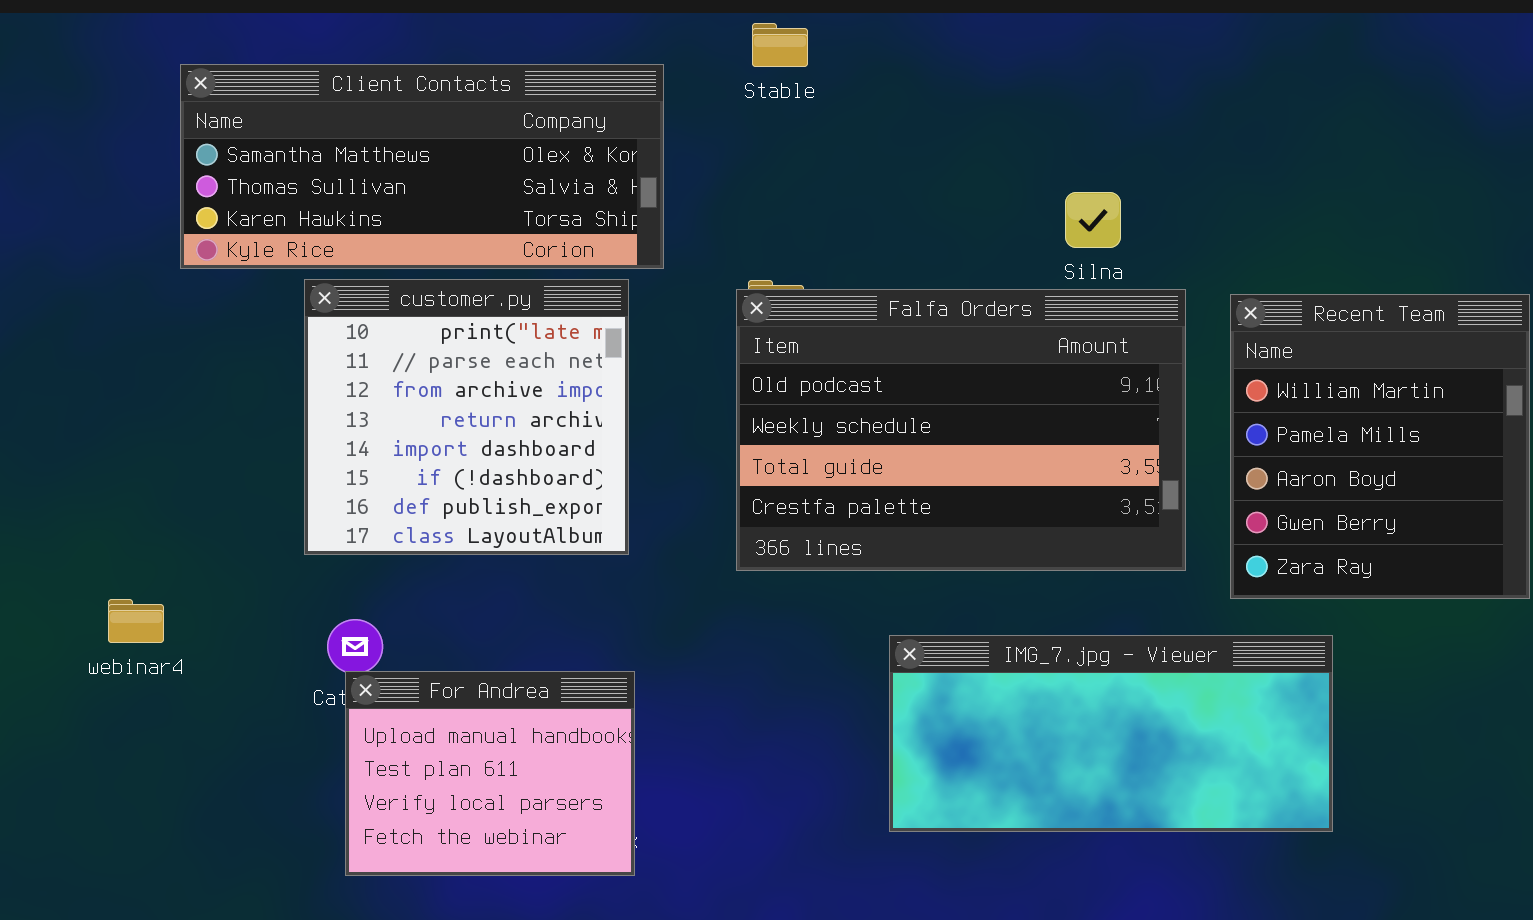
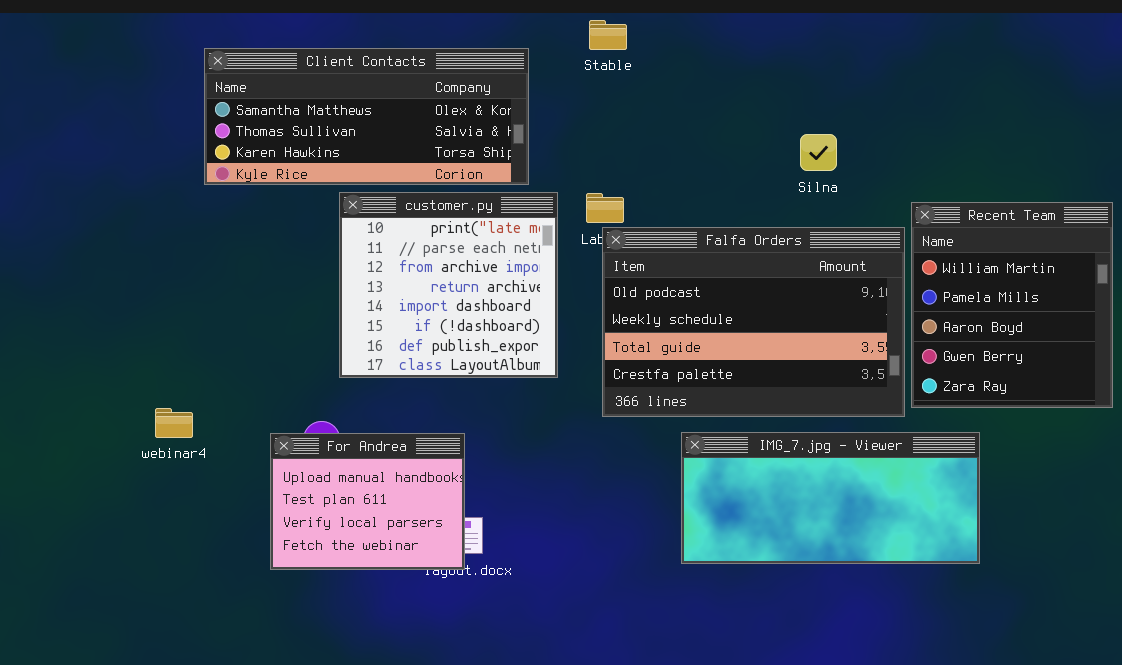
customer.py: [304,279,629,555] -> [339,192,558,378], moved
Falfa Orders: [736,289,1186,571] -> [602,227,905,417], moved
For Andrea: [345,671,635,876] -> [270,433,465,570], moved

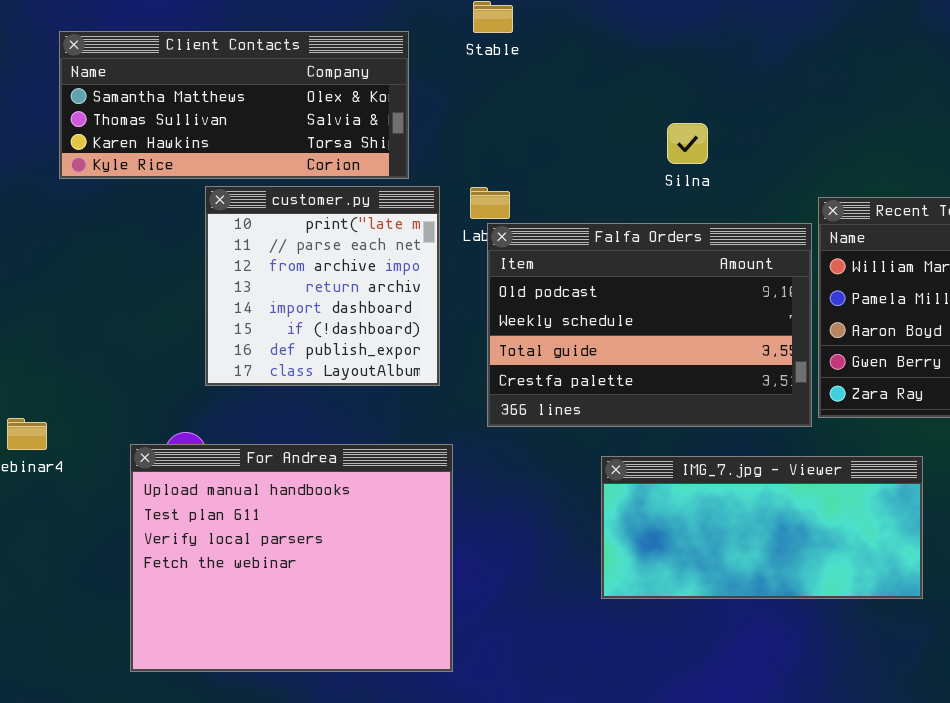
Silna: [800,134,837,171] -> [667,123,708,164], moved
IMG_7.jpg - Viewer: [681,432,980,564] -> [601,456,923,599], moved
For Andrea: [270,433,465,570] -> [130,444,453,672], resized

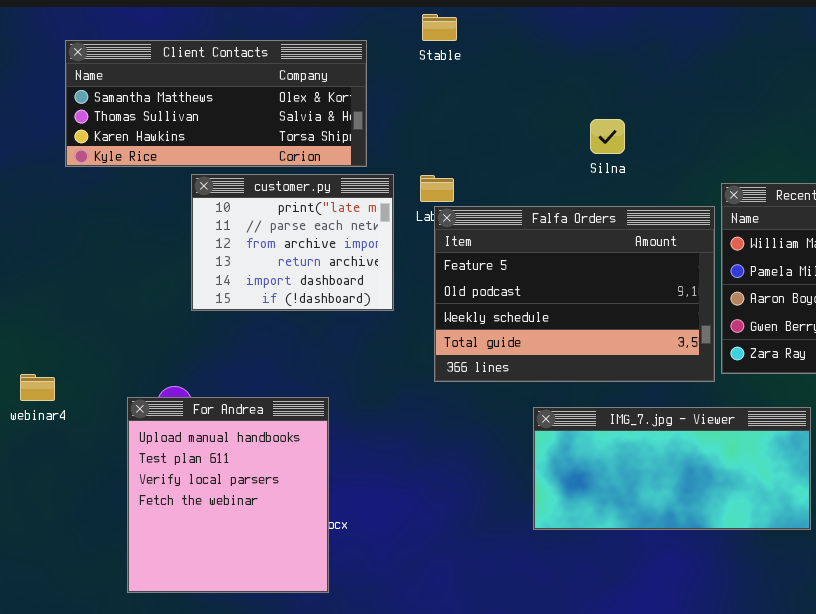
customer.py: [205,186,440,386] -> [191,174,394,311], resized
Falfa Orders: [487,223,812,427] -> [434,206,715,382], scrolled up 1 row
For Andrea: [130,444,453,672] -> [127,397,329,593], resized

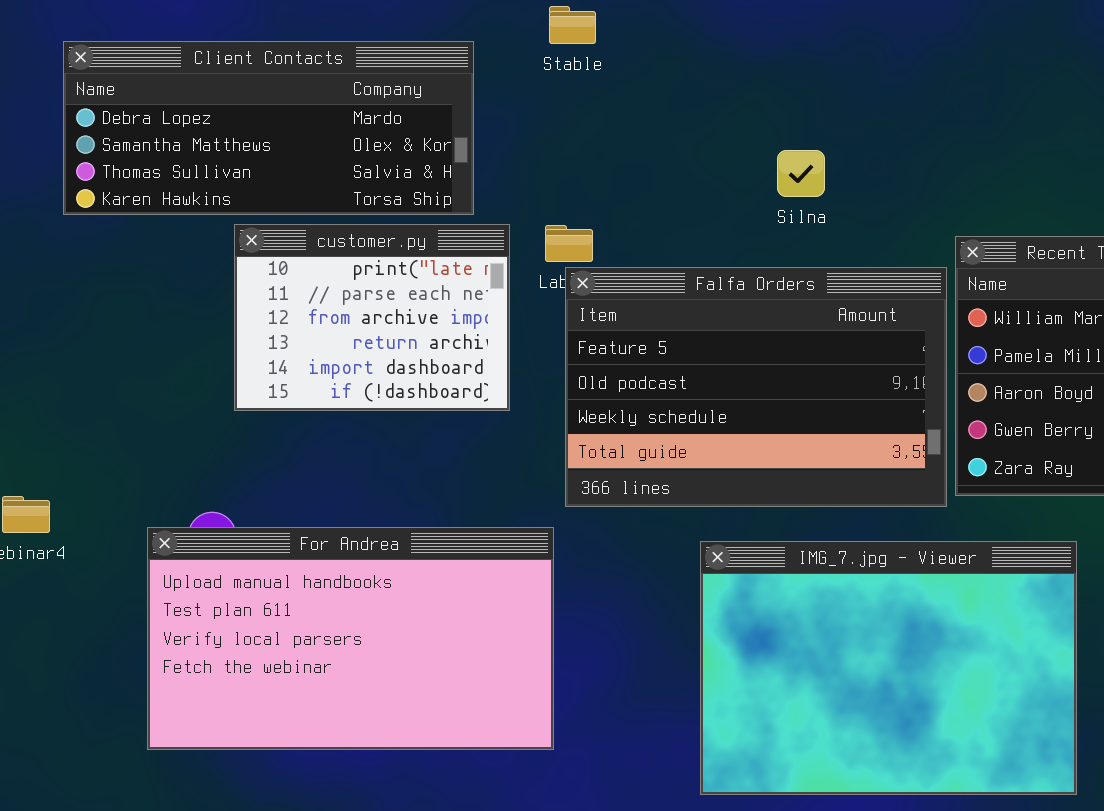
Client Contacts: [65,40,367,167] -> [63,41,474,215], scrolled up 1 row
For Andrea: [127,397,329,593] -> [147,527,554,750], resized
IMG_7.jpg - Viewer: [533,407,811,530] -> [700,541,1077,795], resized

